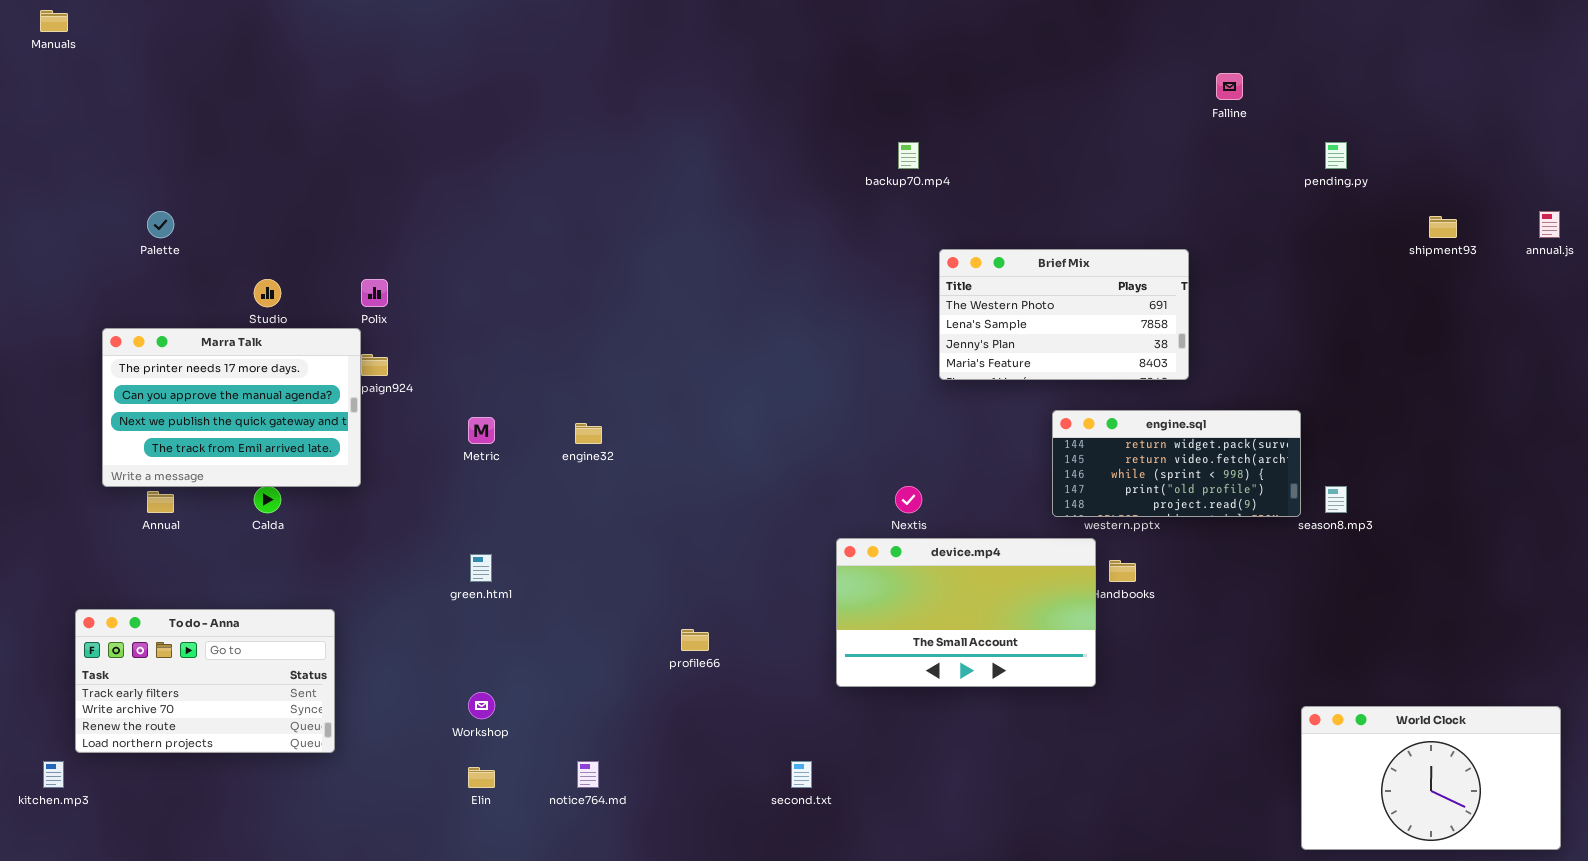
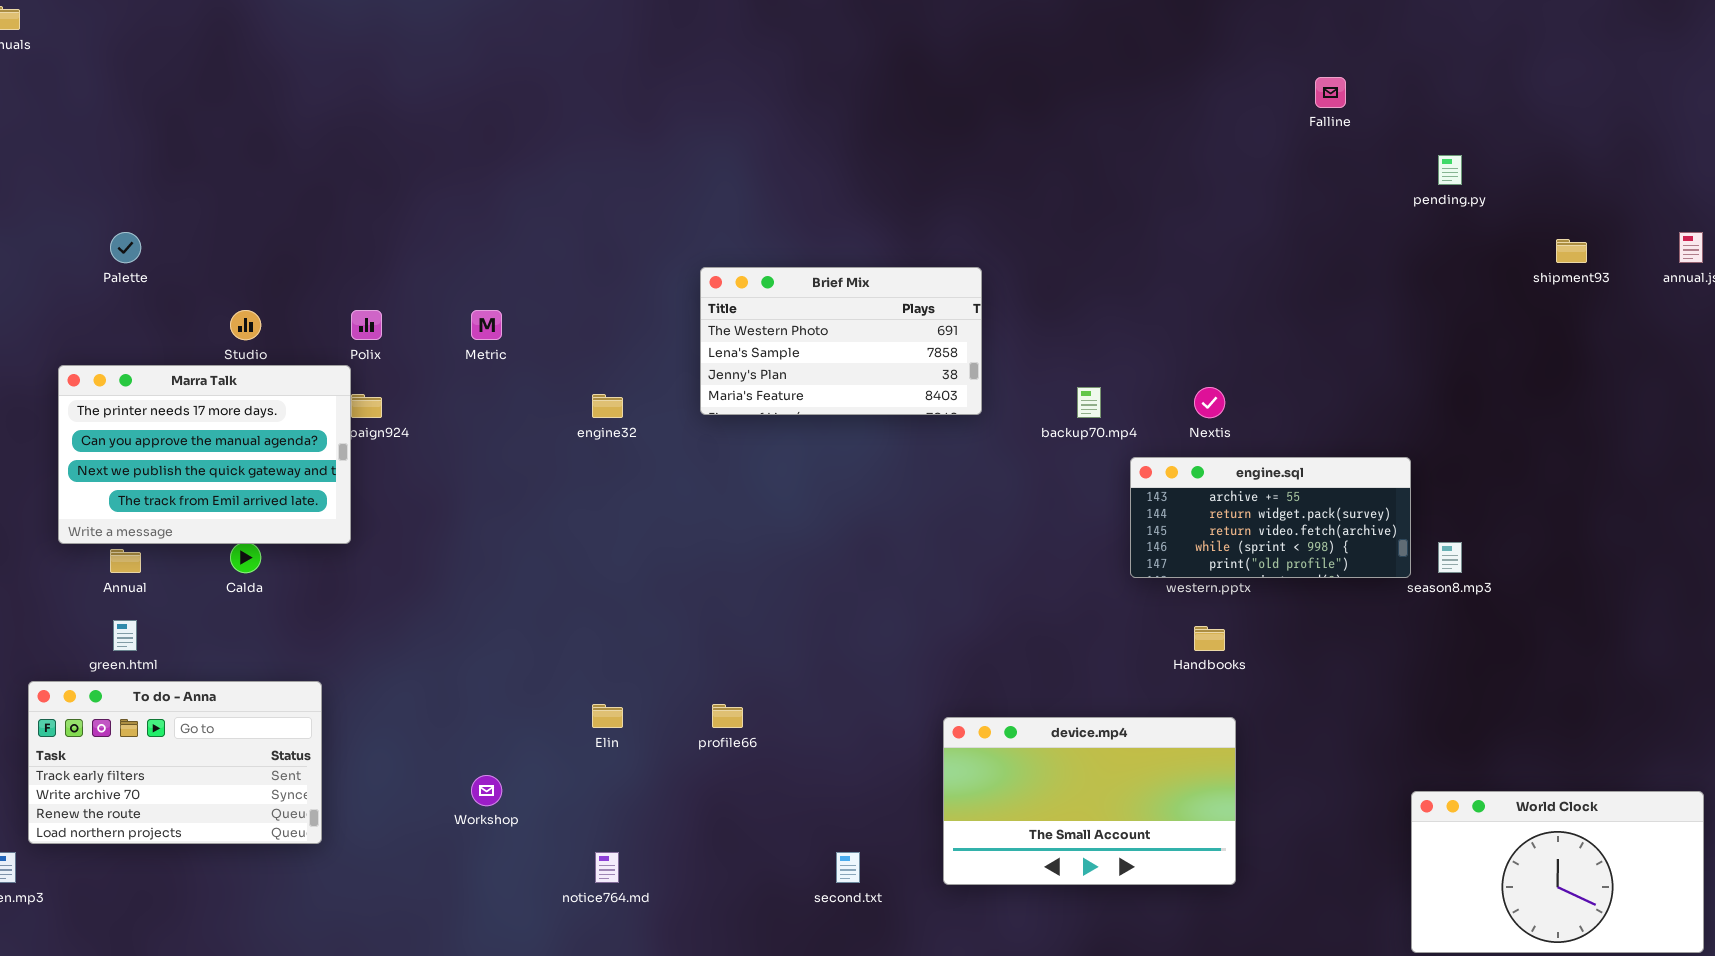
backup70.mp4: [898,142,919,169] -> [1077,387,1101,418], moved
Brief Mix: [939,249,1189,380] -> [700,267,982,415], moved
engine.sql: [1052,410,1301,517] -> [1130,457,1411,578], scrolled up 1 row
Metric: [468,417,495,444] -> [471,310,502,340], moved
engine32: [575,423,602,444] -> [592,394,623,418], moved
Nextis: [895,486,922,513] -> [1194,387,1225,418], moved
device.mp4: [836,538,1096,687] -> [943,717,1236,885], moved
green.html: [470,554,492,582] -> [113,620,137,651], moved
Elin: [468,767,495,788] -> [592,704,623,728], moved

